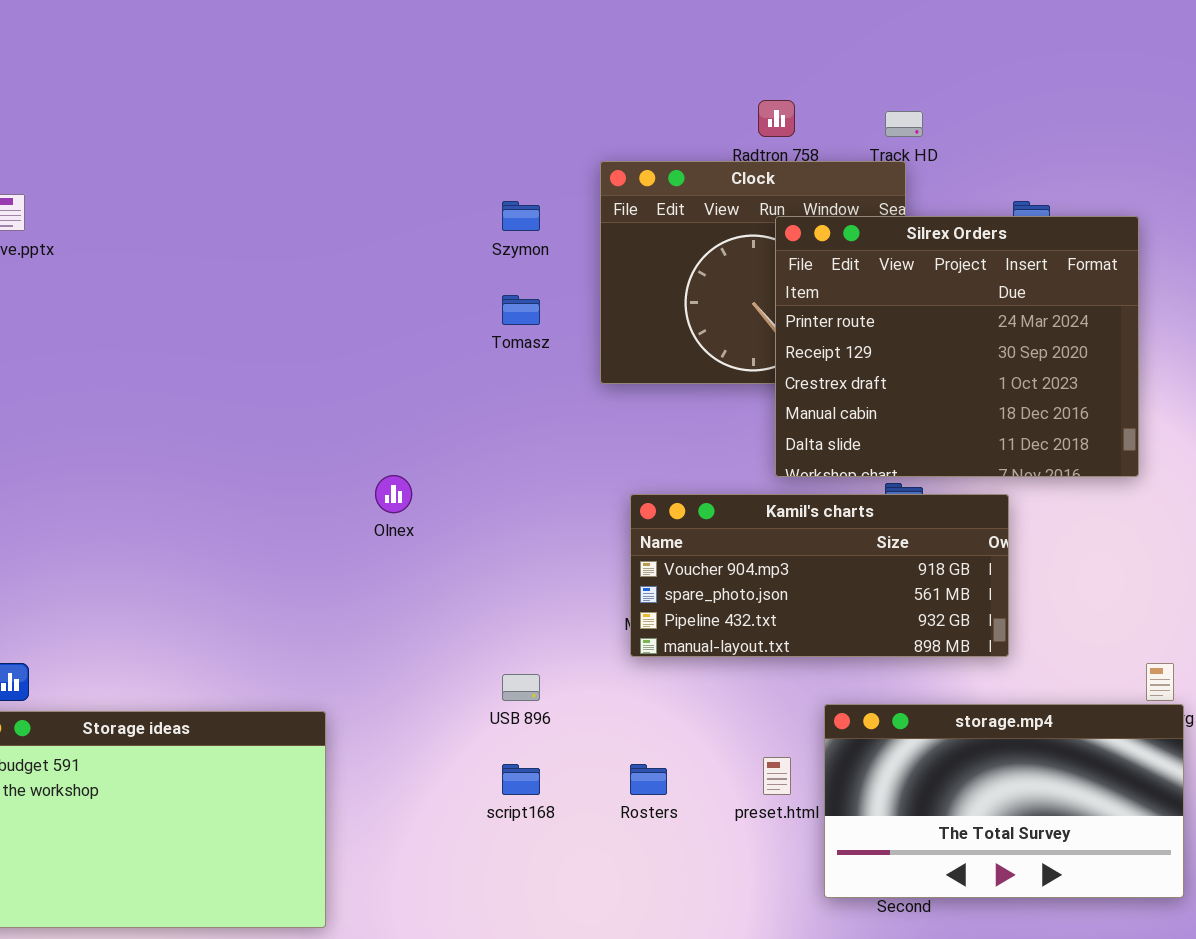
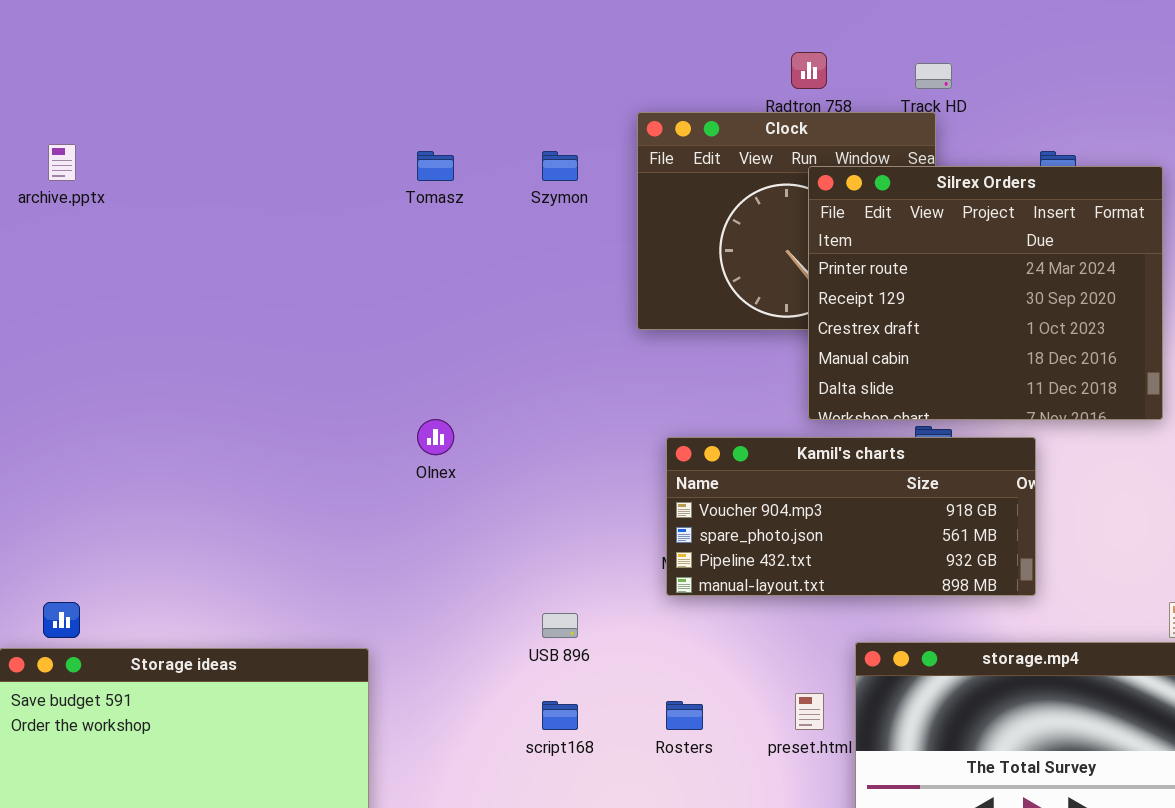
Tomasz: [502,295,540,325] -> [417,151,454,181], moved

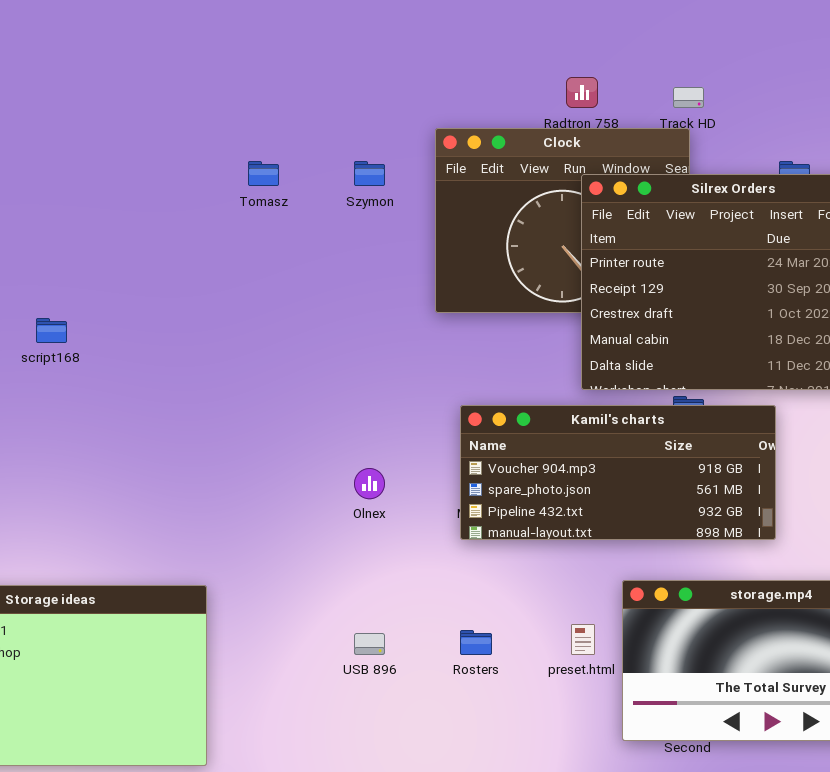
Olnex: [417,419,454,455] -> [354,468,385,499], moved
USB 896: [542,613,578,638] -> [354,633,385,655], moved
script168: [542,701,578,730] -> [36,318,67,343], moved

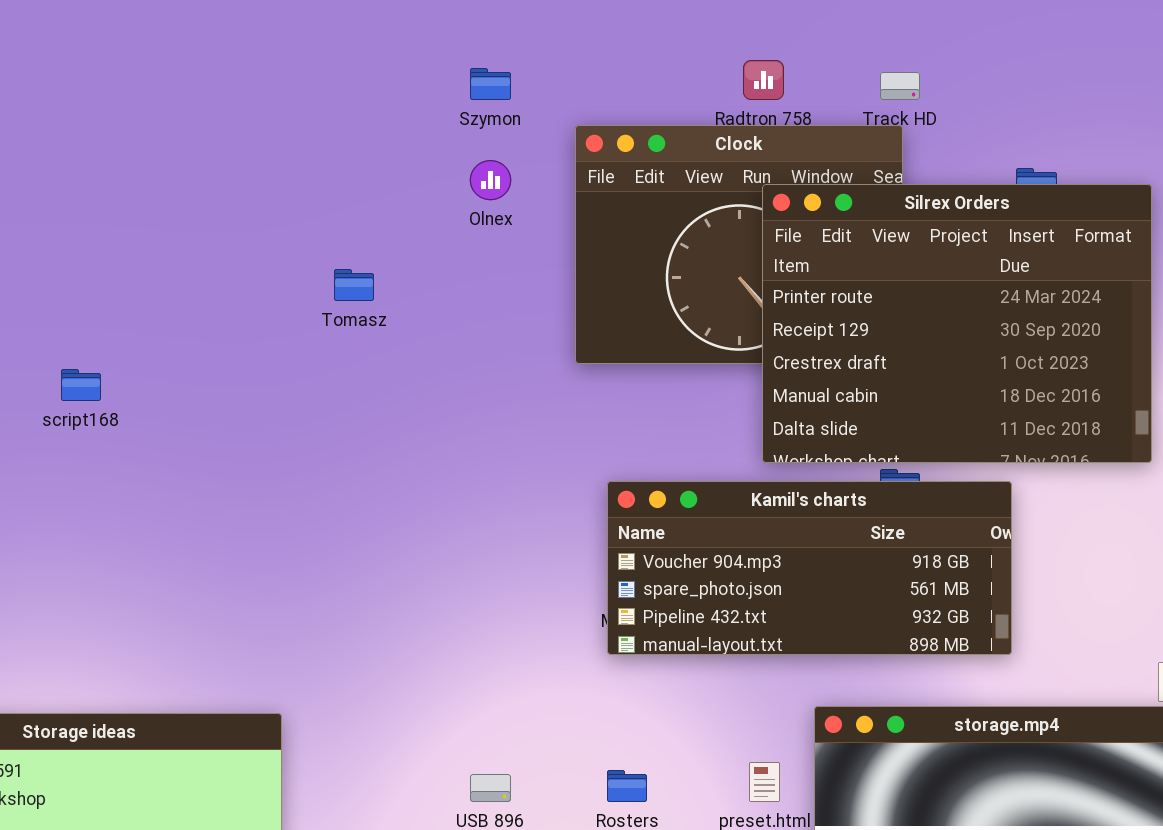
Tomasz: [248,161,279,186] -> [334,269,374,301], moved
Szymon: [354,161,385,186] -> [470,68,511,100], moved
Olnex: [354,468,385,499] -> [470,160,511,200], moved

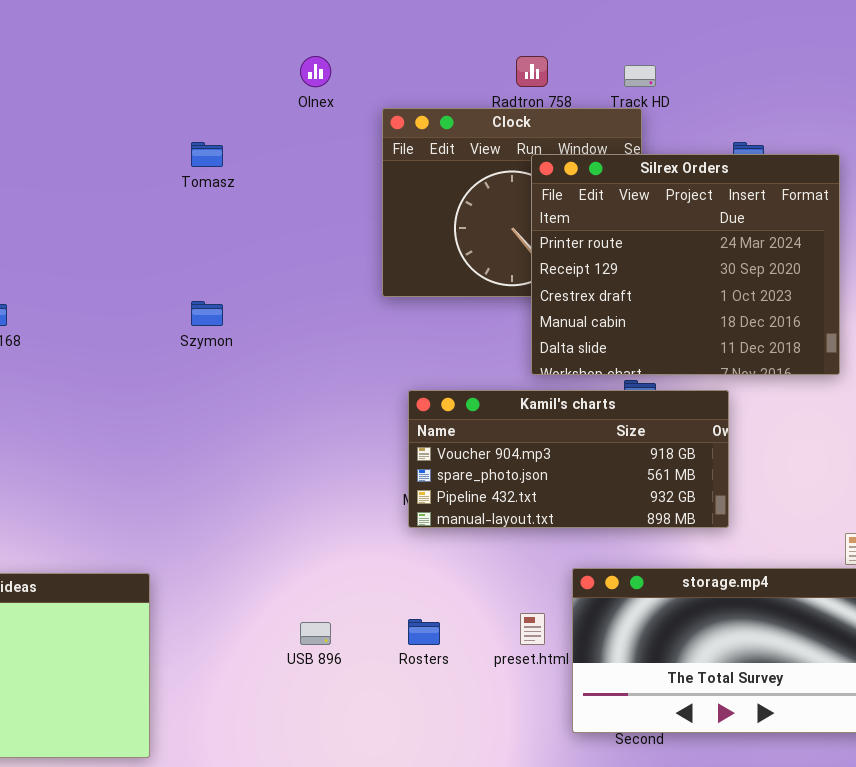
Szymon: [470,68,511,100] -> [191,301,223,326], moved
Olnex: [470,160,511,200] -> [300,56,331,87], moved
Tomasz: [334,269,374,301] -> [191,142,223,167], moved

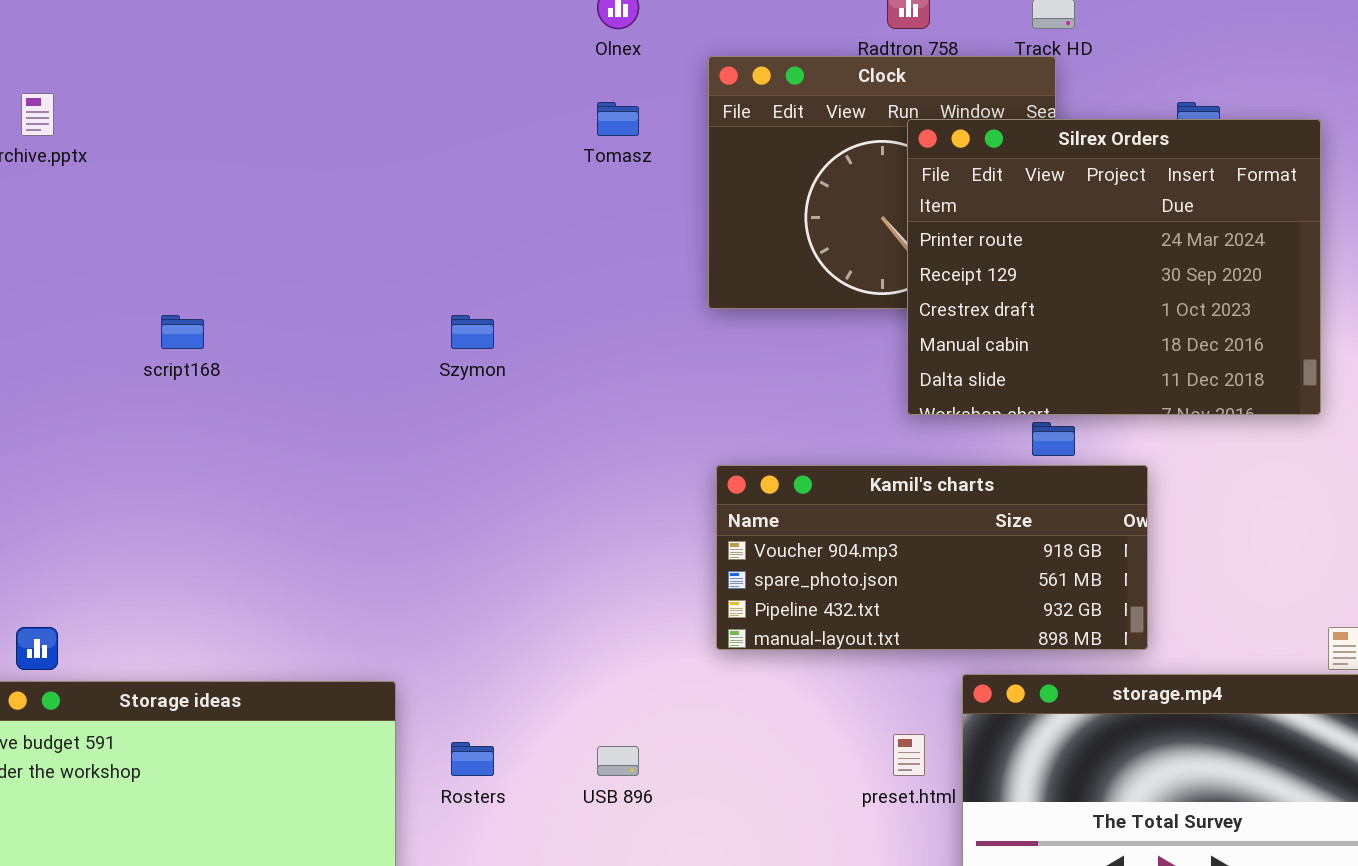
Tomasz: [191,142,223,167] -> [597,102,639,136], moved
Kamil's charts: [408,390,729,528] -> [716,465,1148,650], moved
Rosters: [408,619,440,645] -> [451,742,494,776], moved

